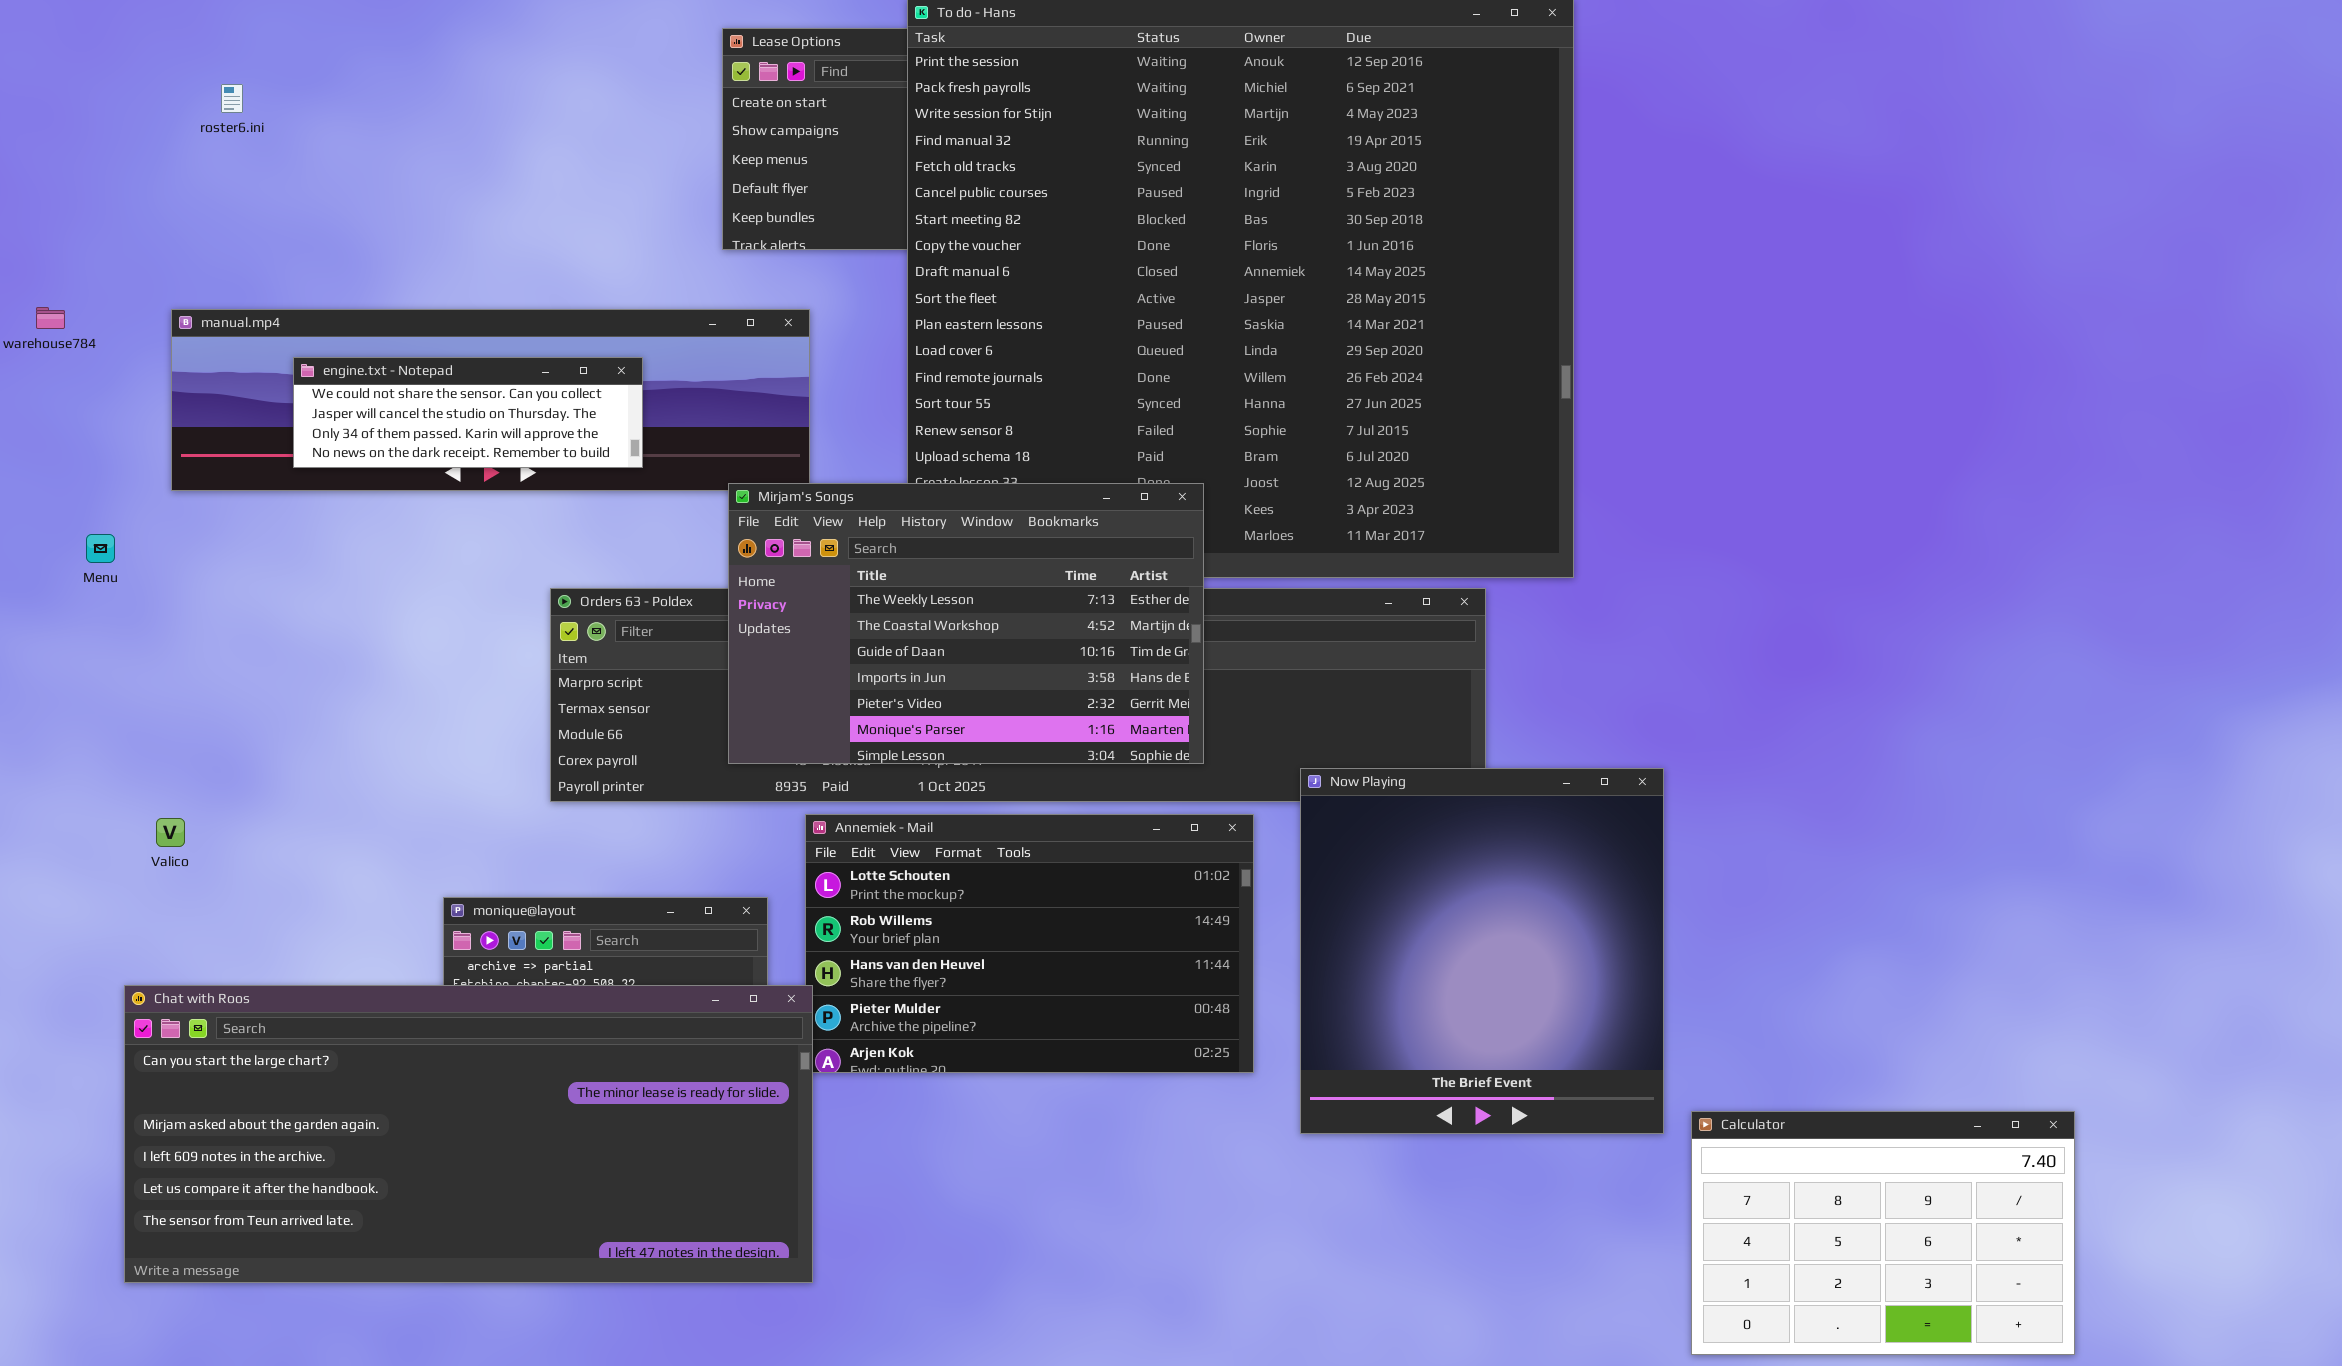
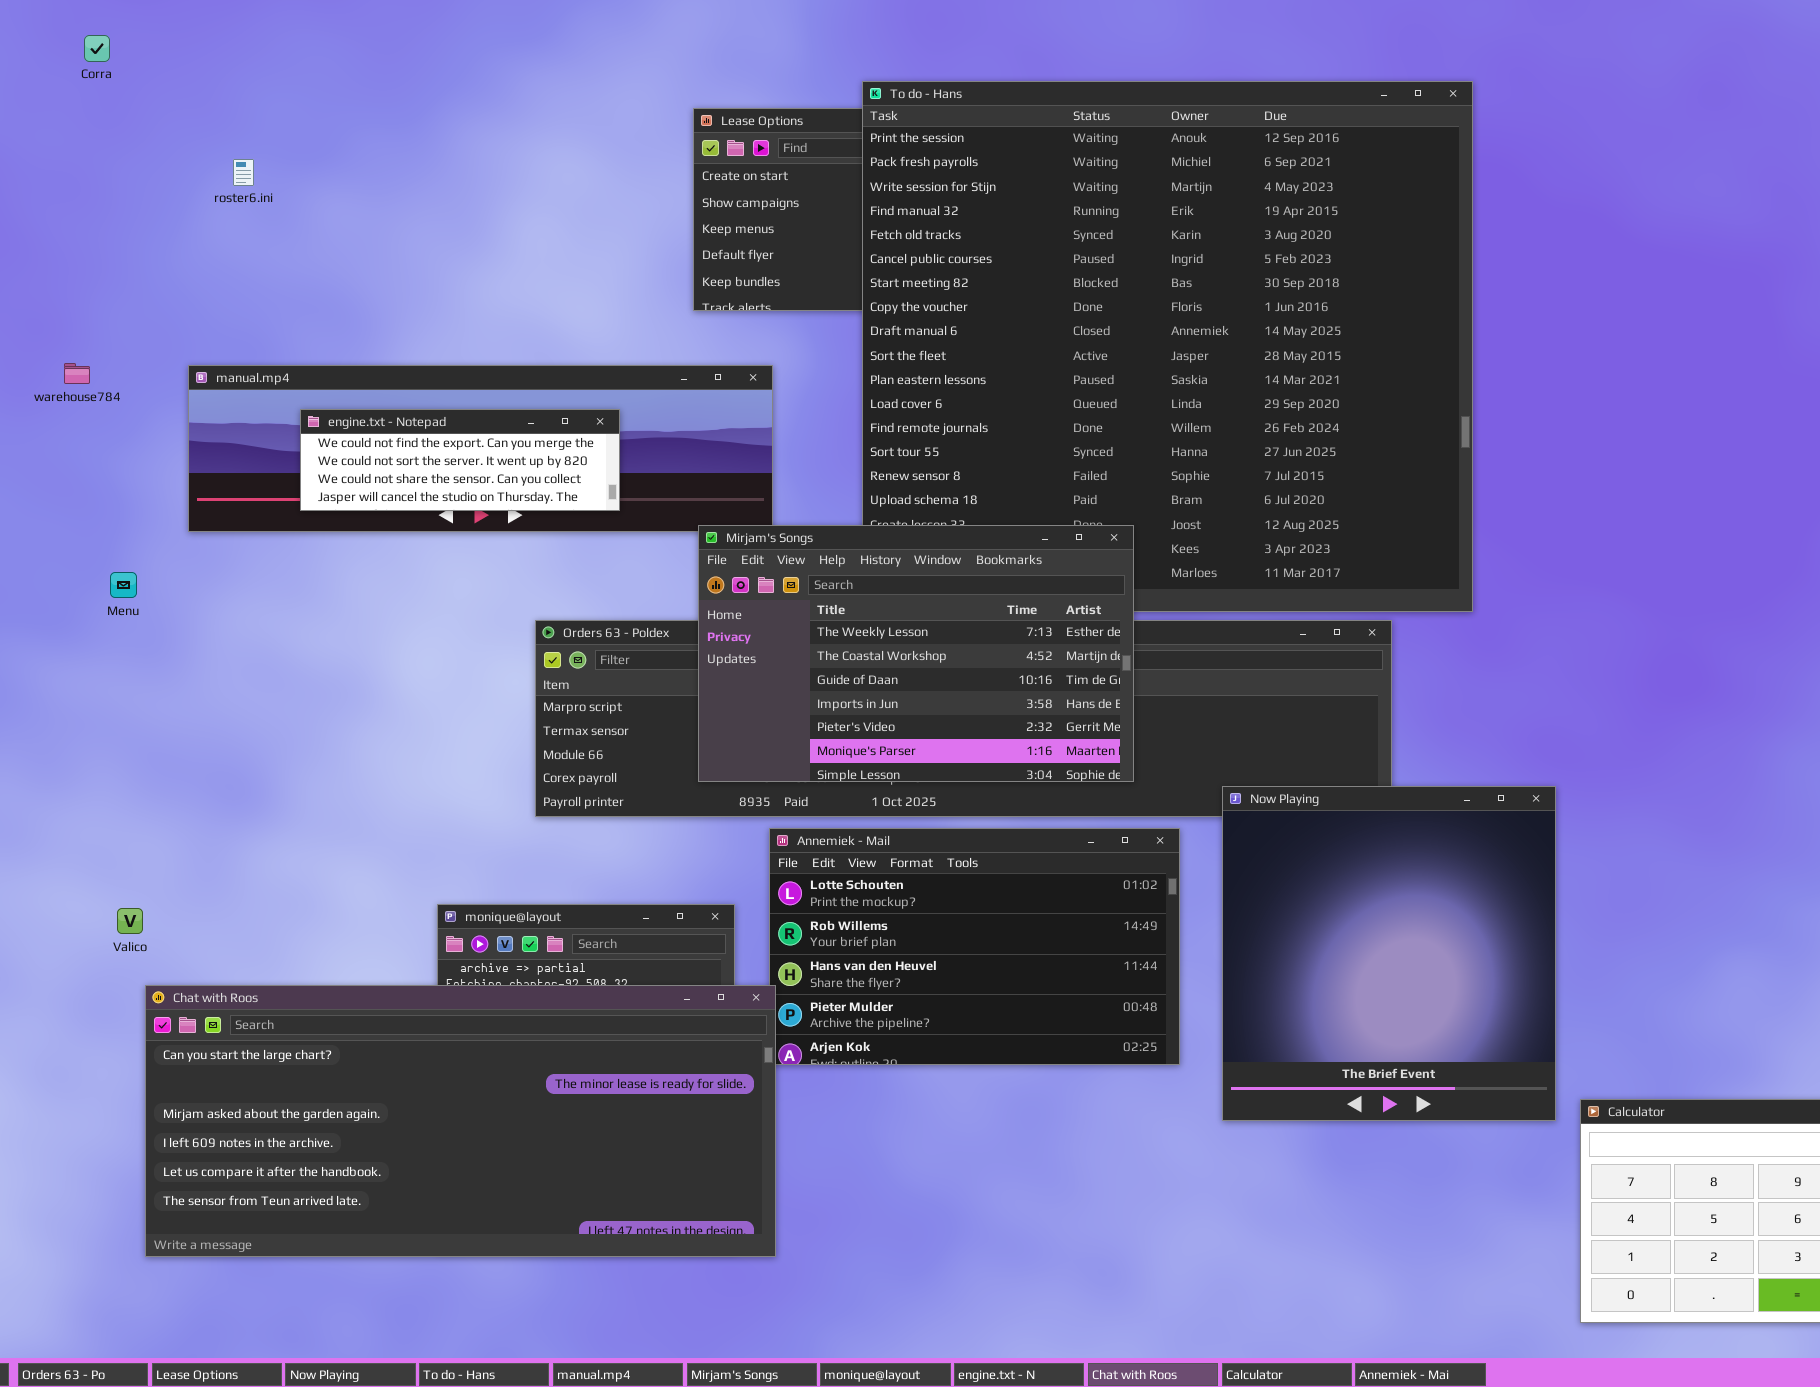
engine.txt - Notepad: [293,357,643,468] -> [300,409,620,511], scrolled up 2 rows
Valico: [156,818,185,847] -> [117,908,143,934], moved

